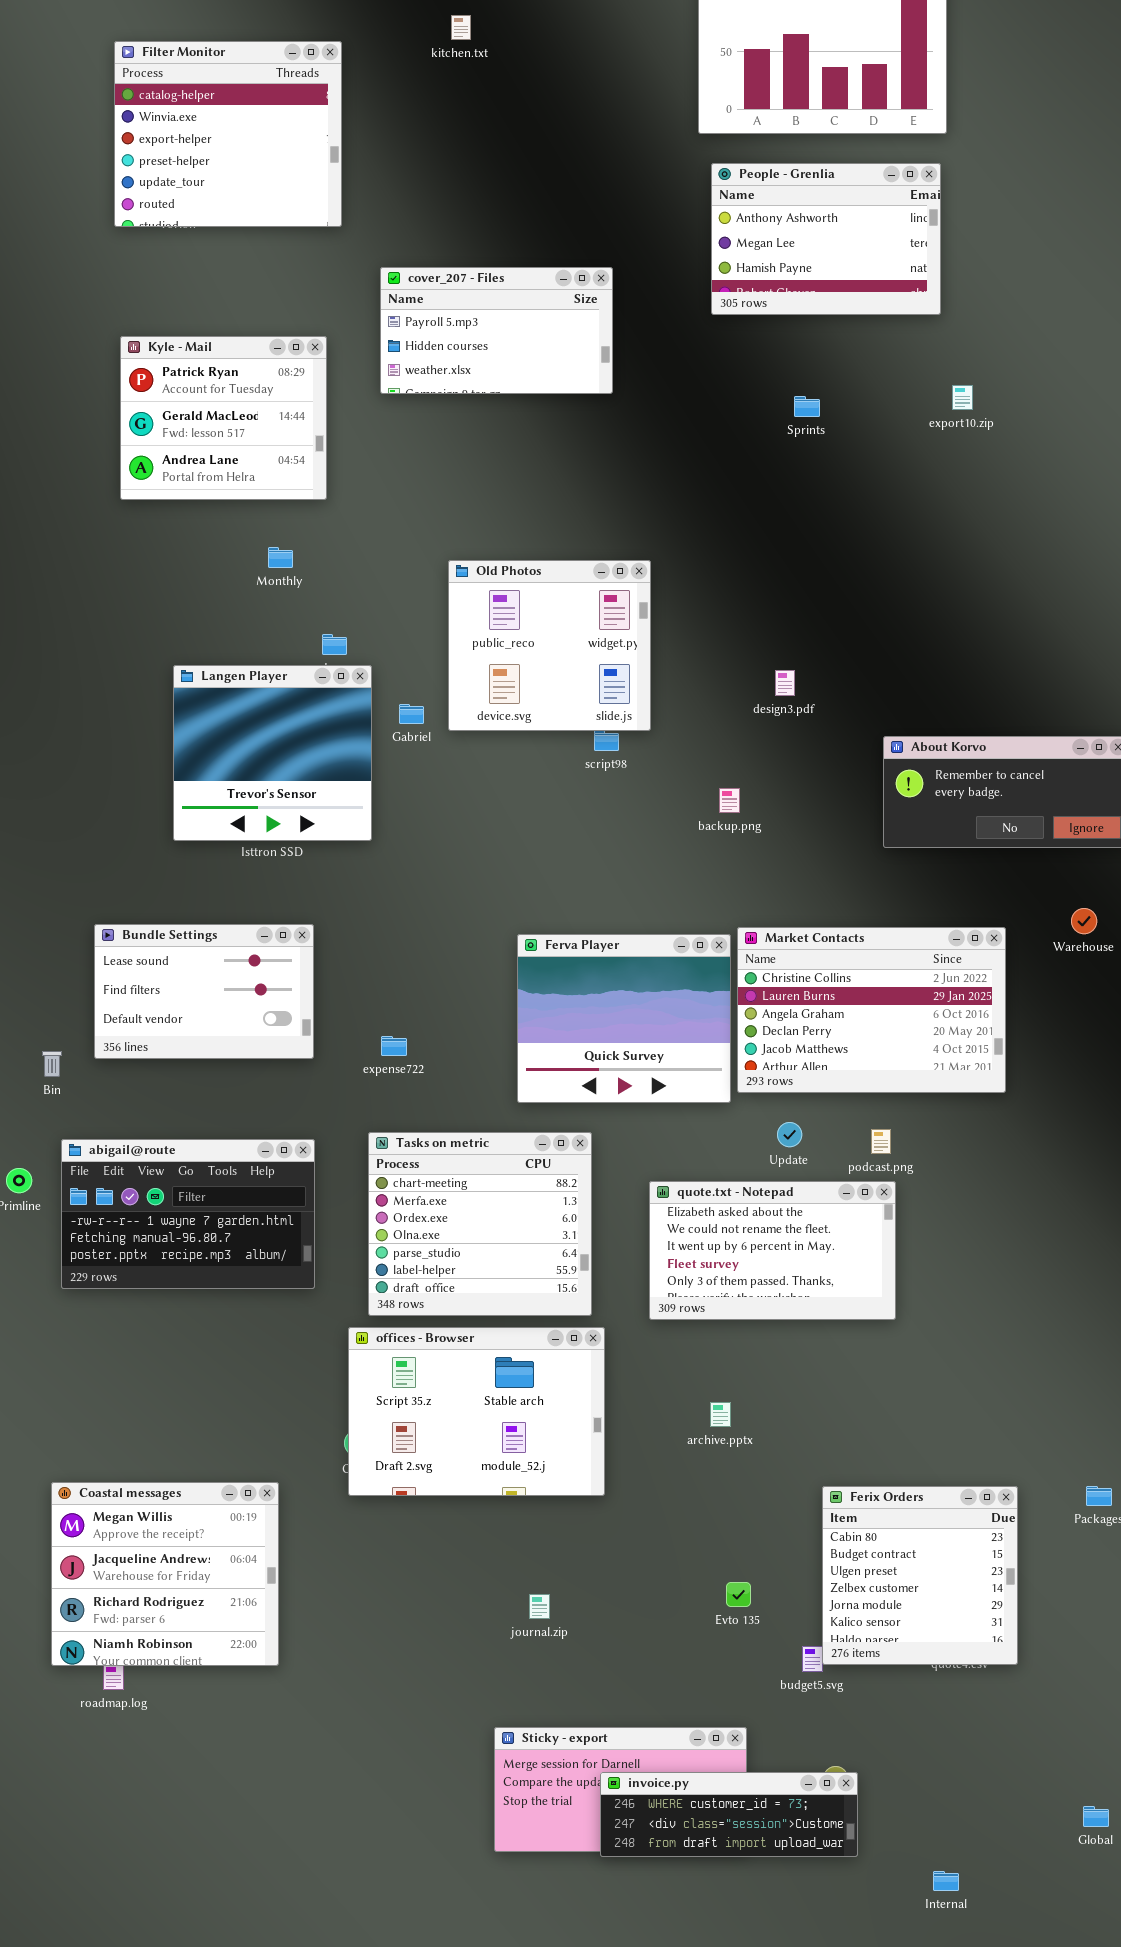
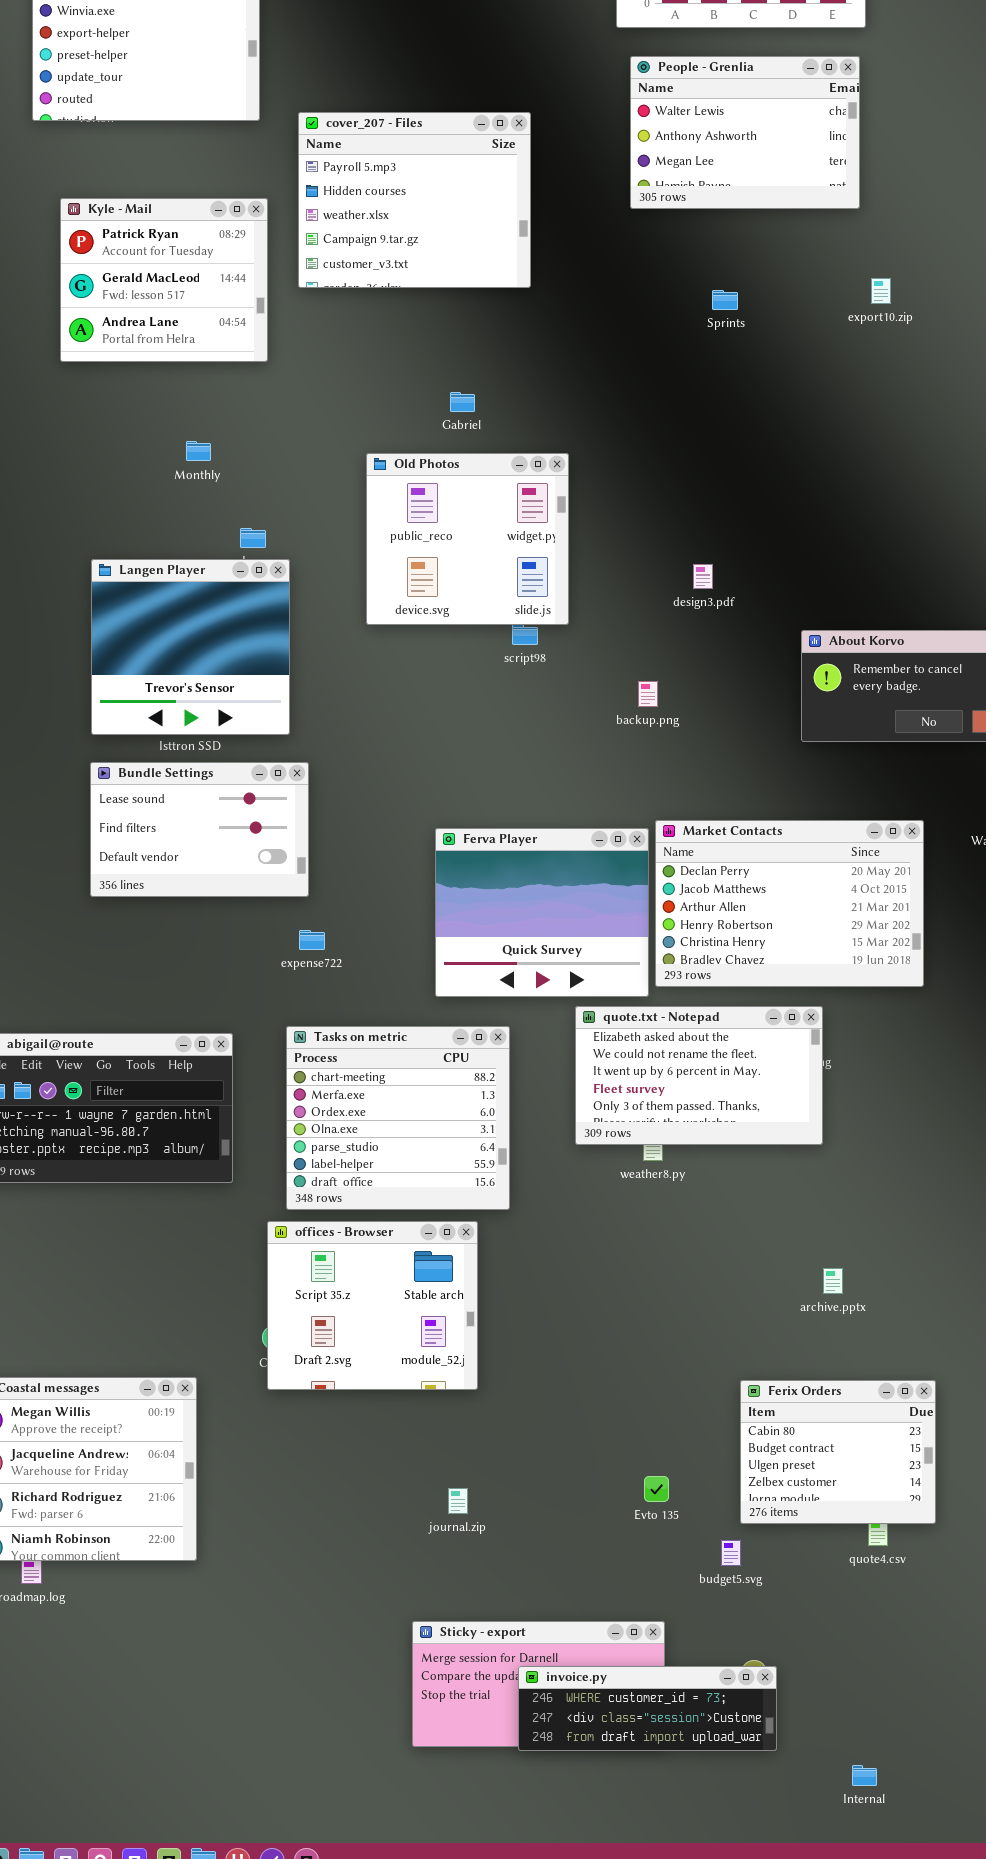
People - Grenlia: [711,163,941,315] -> [630,56,860,209], scrolled up 1 row
cover_207 - Files: [380,267,613,394] -> [298,112,531,288], resized
Kyle - Mail: [120,336,327,500] -> [60,198,268,362], moved
Gabriel: [399,704,424,724] -> [450,392,475,412], moved
Bundle Settings: [94,924,314,1059] -> [90,762,309,897], moved
Market Contacts: [737,927,1006,1093] -> [655,820,924,987], scrolled down 3 rows
quote.txt - Notepad: [649,1181,896,1320] -> [575,1006,823,1145], moved
offices - Browser: [348,1327,605,1496] -> [267,1221,478,1390], resized
archive.pptx: [710,1402,731,1427] -> [823,1268,843,1294], moved
Ferix Orders: [822,1486,1018,1665] -> [740,1380,936,1524], resized

